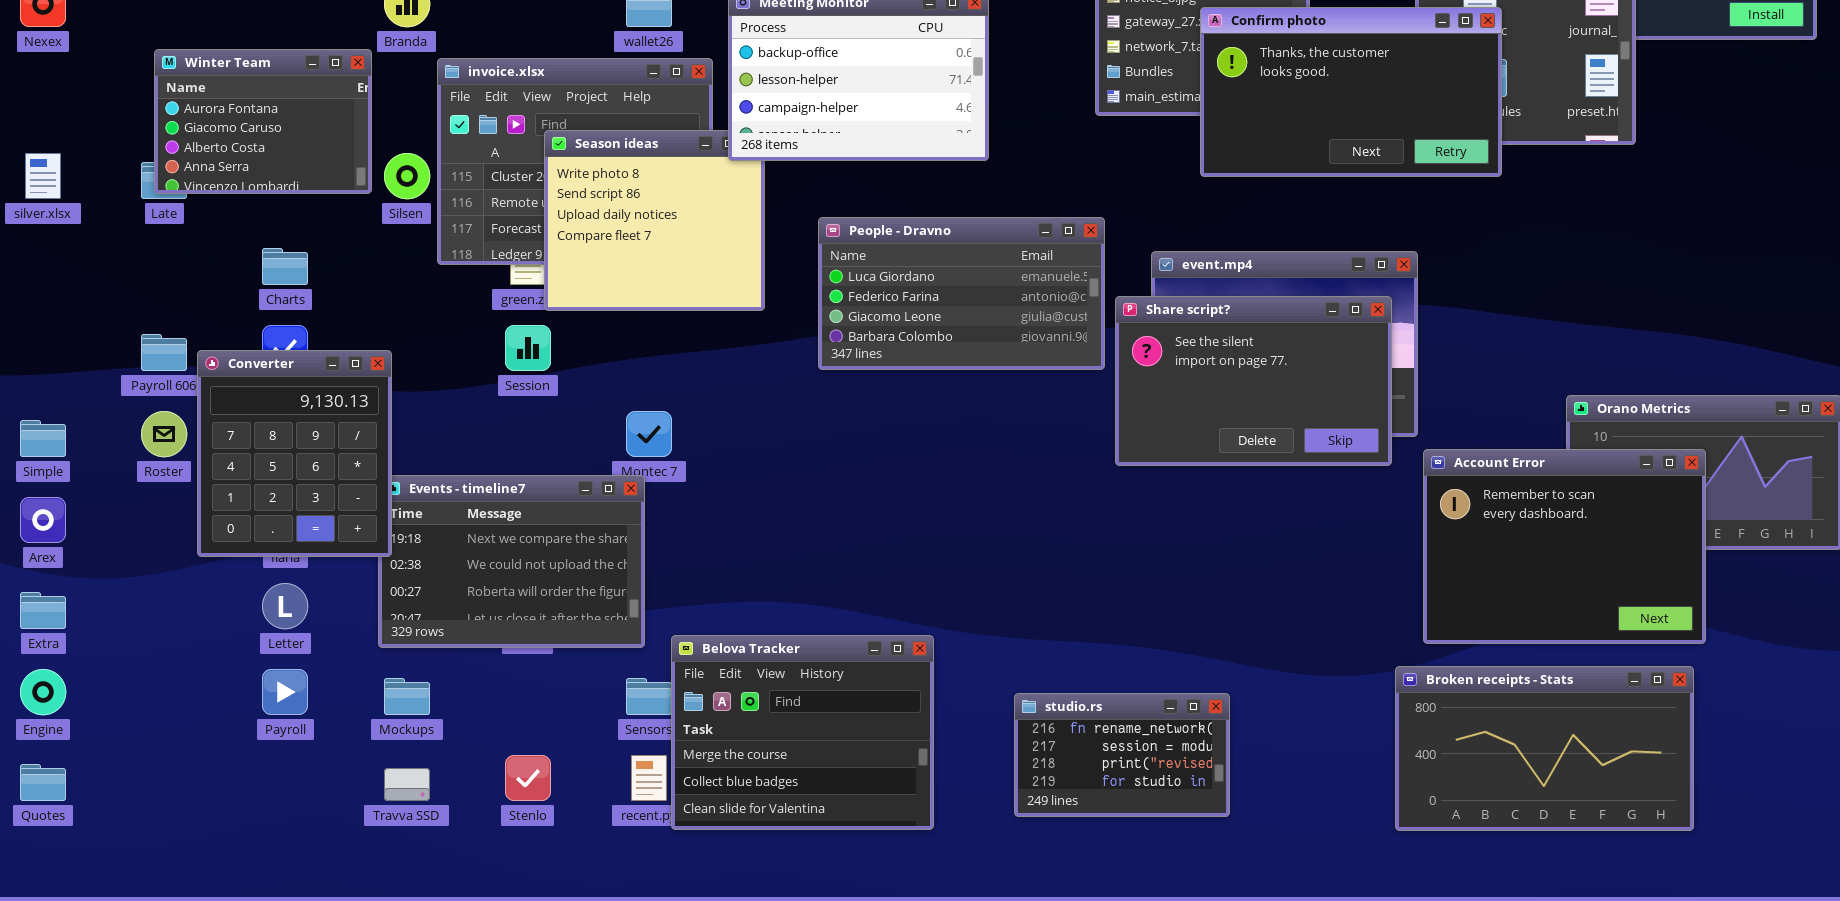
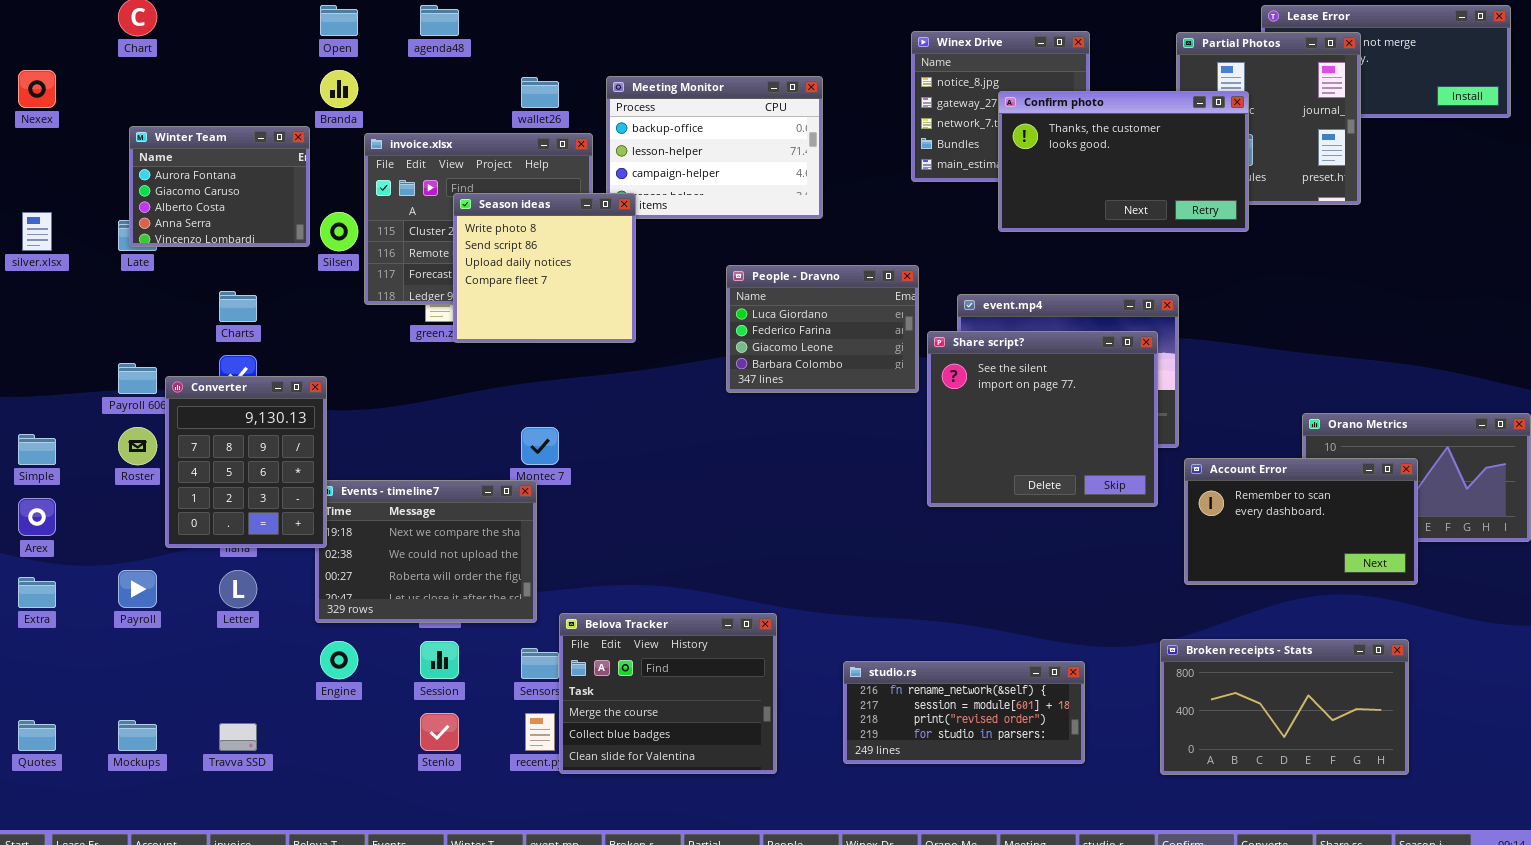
Season ideas: [544,130,765,311] -> [453,193,636,343], raised
People - Dravno: [818,217,1105,370] -> [726,265,919,393], resized
Share script?: [1115,296,1392,466] -> [927,331,1158,507], resized
Session: [505,325,551,371] -> [420,641,459,679], moved
Account Error: [1423,449,1706,644] -> [1184,458,1418,585], resized
Engine: [20,669,66,715] -> [320,641,358,679], moved
Payroll: [262,669,308,715] -> [118,570,157,608], moved
Mockups: [384,678,430,715] -> [118,720,157,751], moved
studio.rs: [1014,693,1230,817] -> [843,661,1085,764], resized
Travva SSD: [384,768,430,801] -> [219,723,257,751], moved

